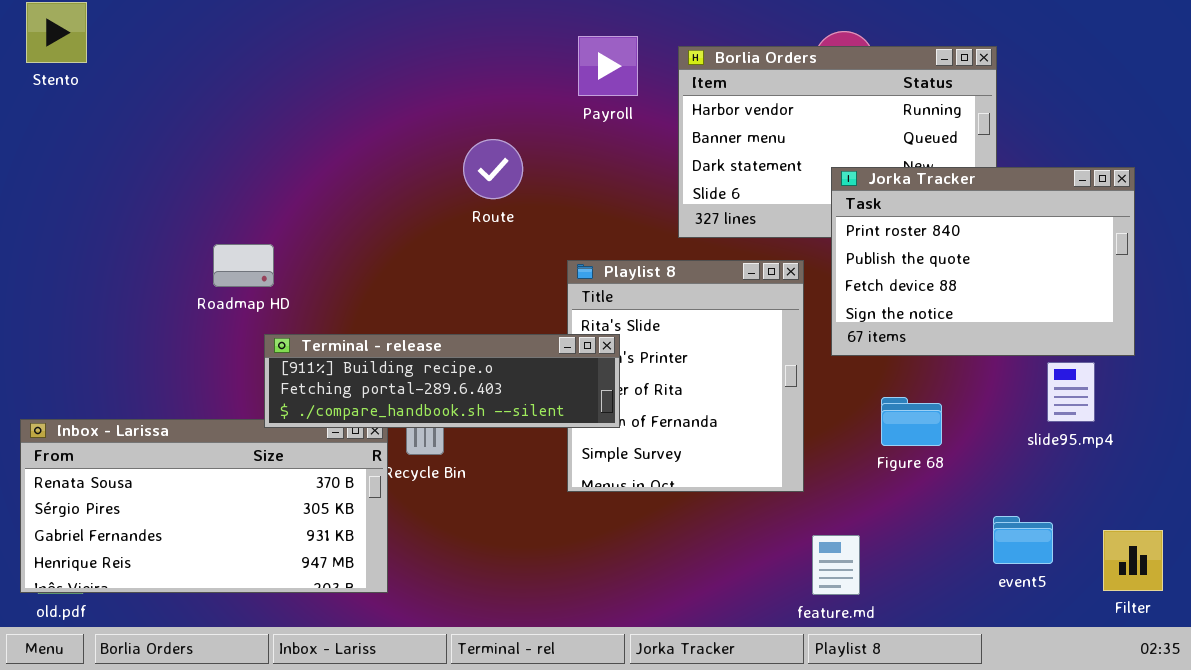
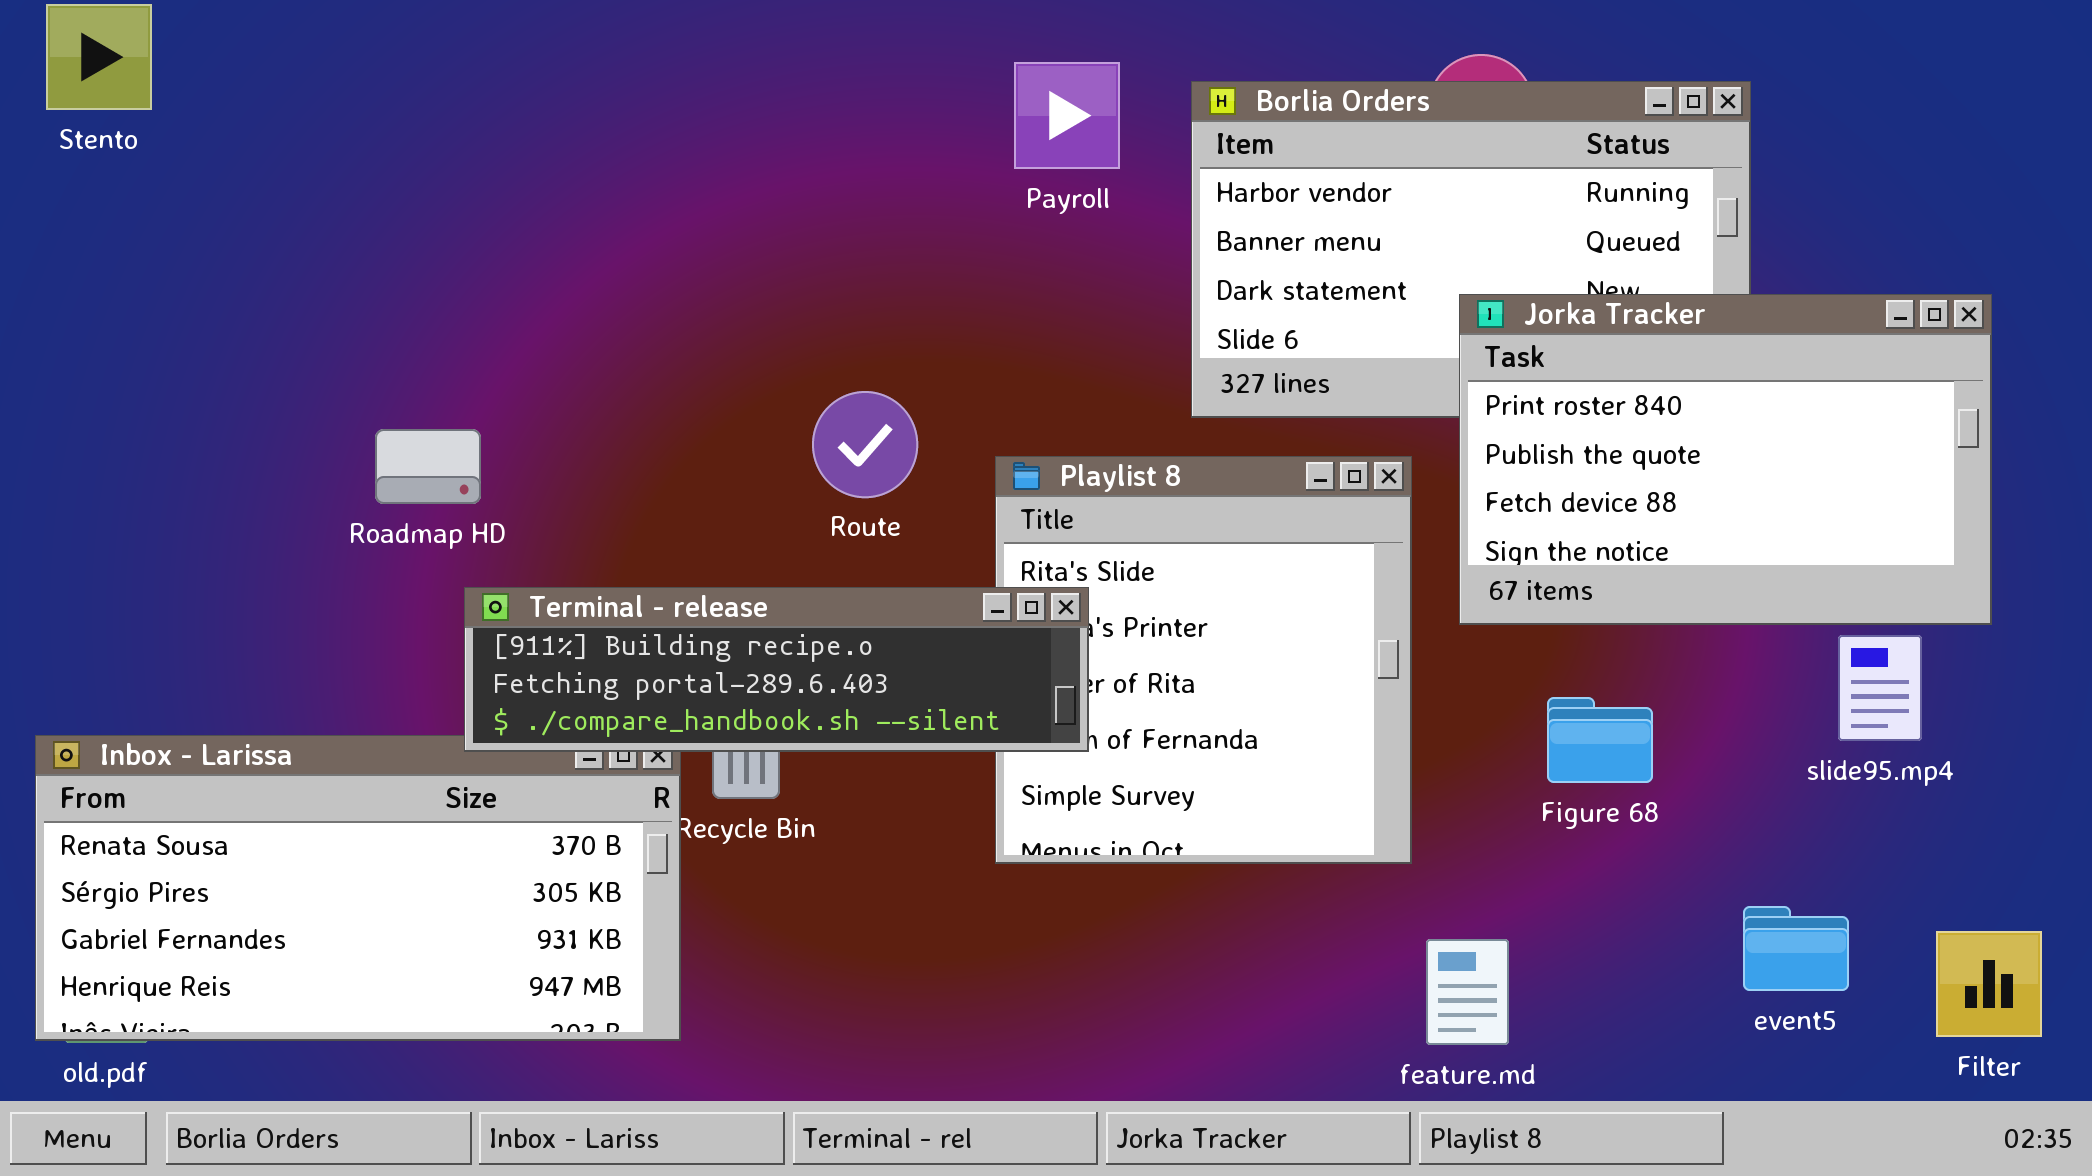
Route: [463,139,523,199] -> [812,391,918,498], moved

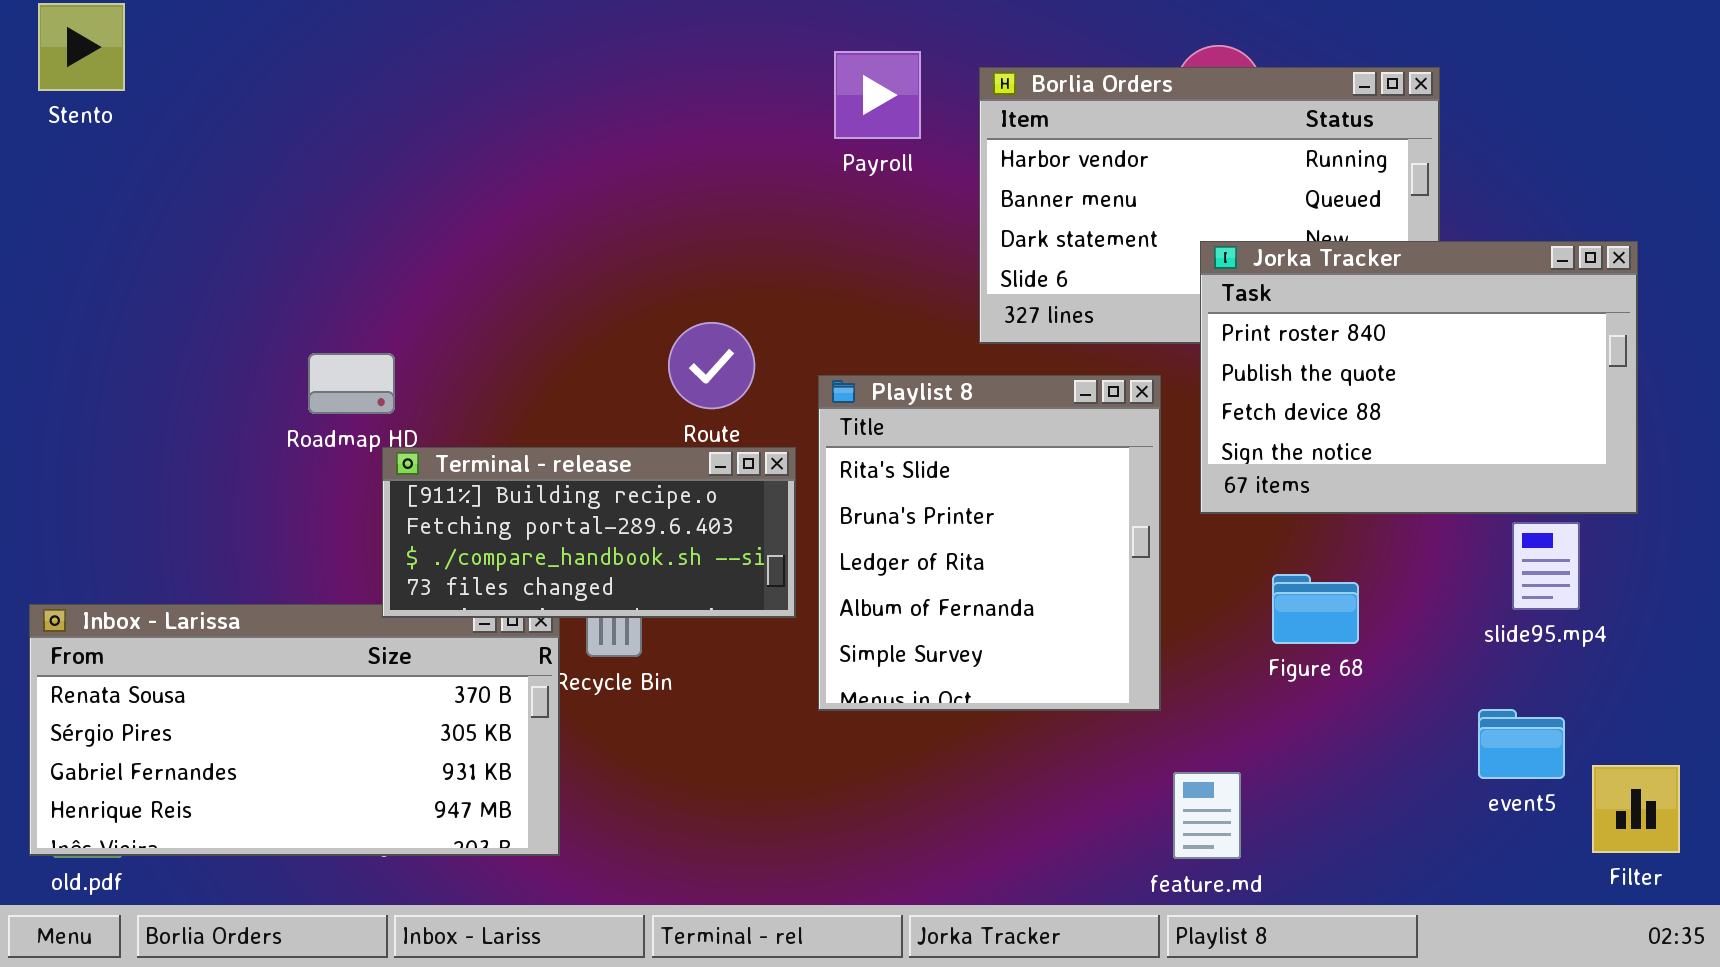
Terminal - release: [464,587,1089,752] -> [382,447,796,618], resized
event5: [1743,906,1849,991] -> [1478,709,1565,779], moved

